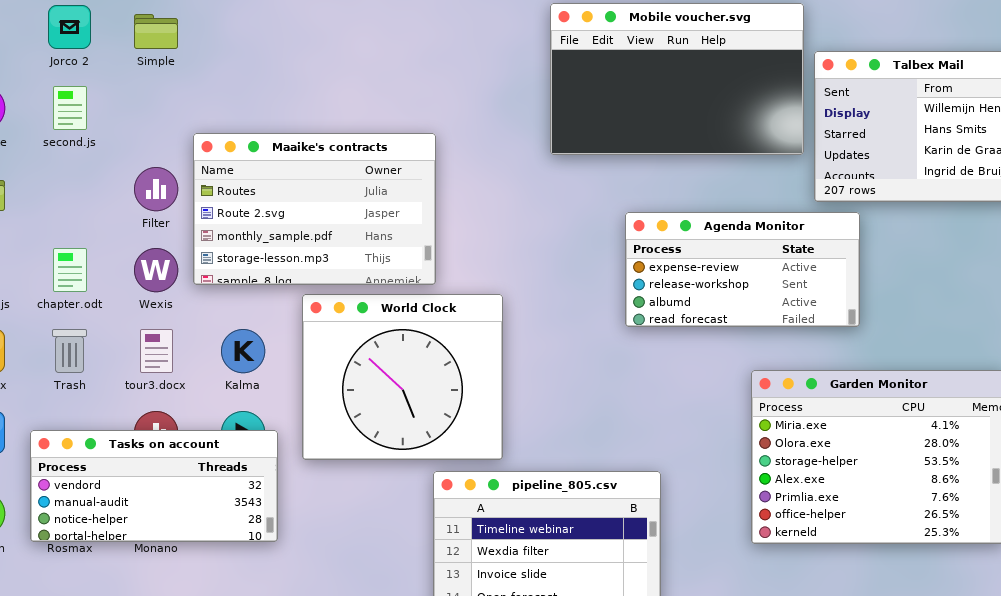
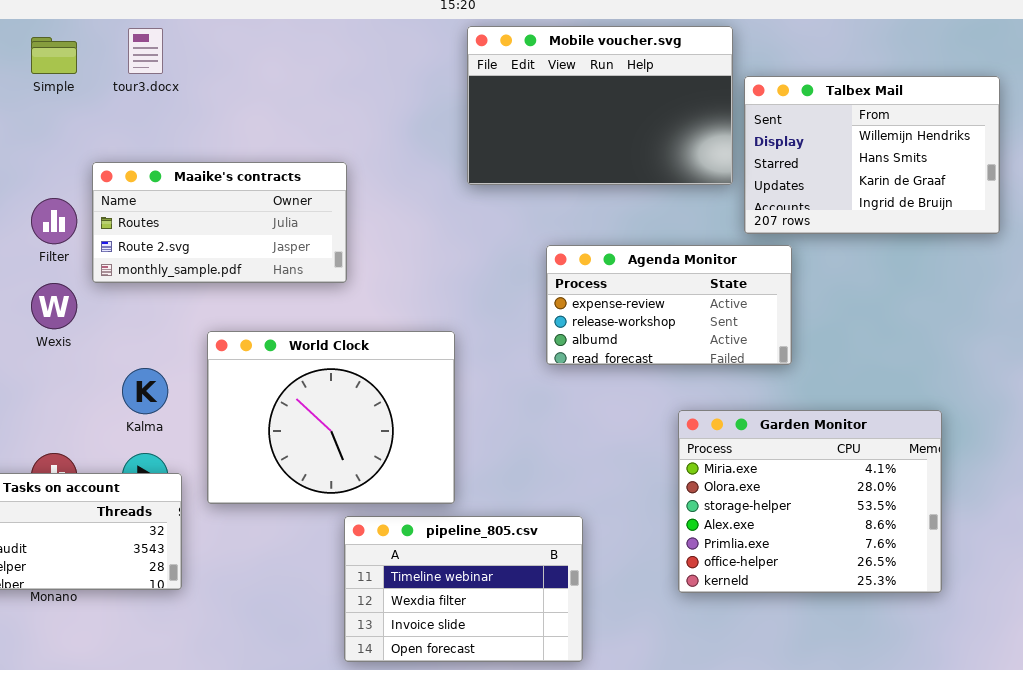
Maaike's contracts: [193,133,436,285] -> [92,162,347,283], resized
World Clock: [302,294,503,460] -> [207,331,455,504], resized
tour3.docx: [140,329,173,373] -> [128,28,163,74], moved

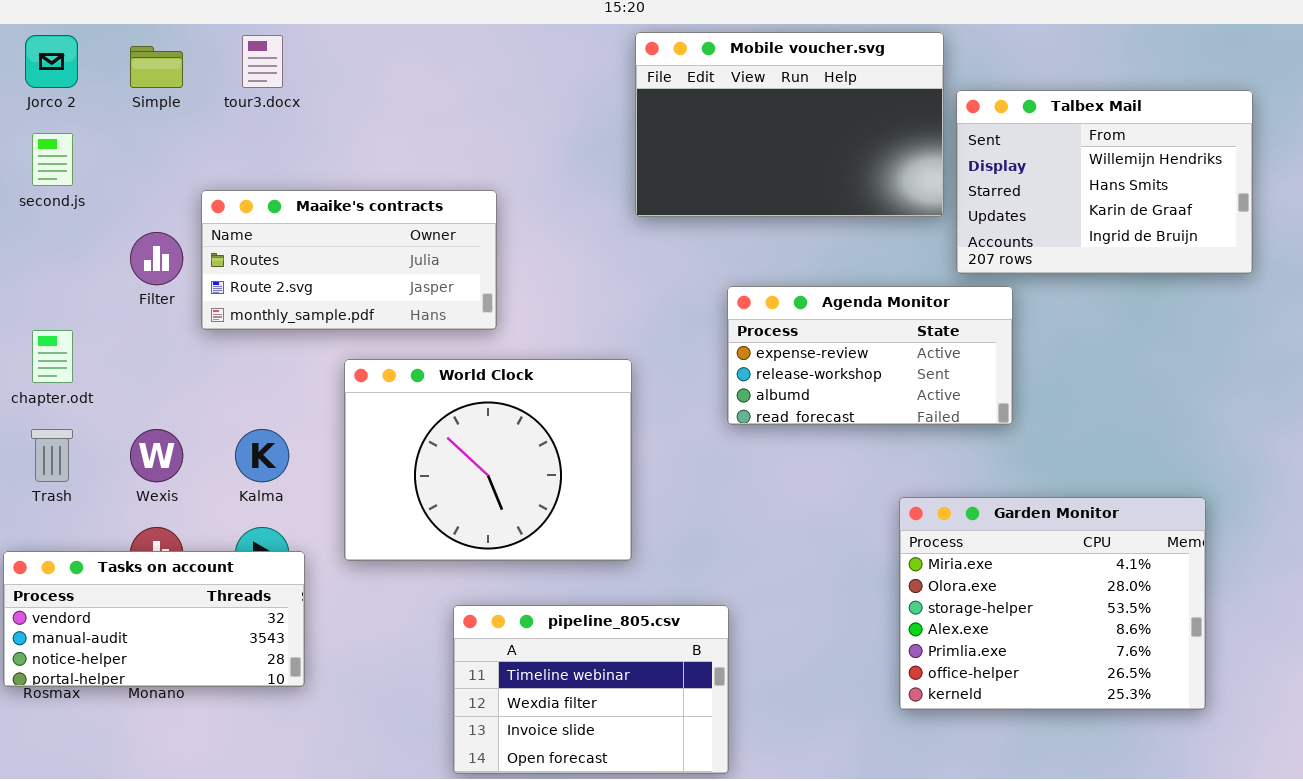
Wexis: [31,283,77,329] -> [130,429,183,482], moved
World Clock: [207,331,455,504] -> [344,359,632,561], moved
Garden Monitor: [678,410,942,593] -> [899,497,1206,710], moved
pipeline_805.csv: [344,516,583,662] -> [453,605,729,774], moved

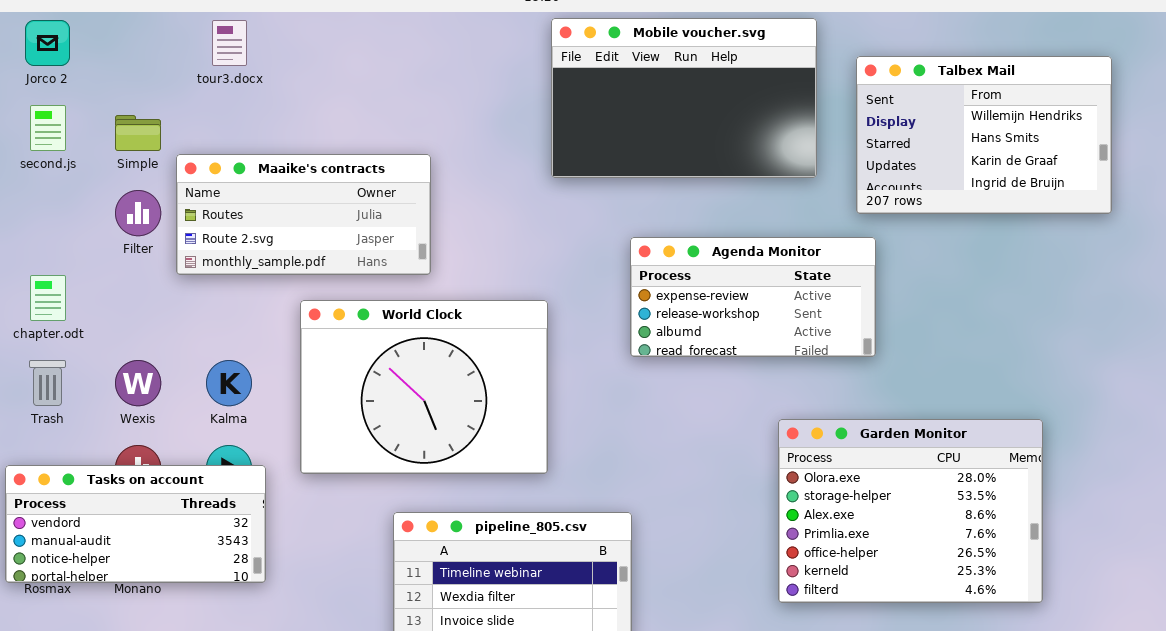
Simple: [130,46,183,88] -> [115,115,161,151], moved
Talbex Mail: [956,90,1253,274] -> [856,56,1112,214], moved
Garden Monitor: [899,497,1206,710] -> [778,419,1043,603], scrolled down 1 row

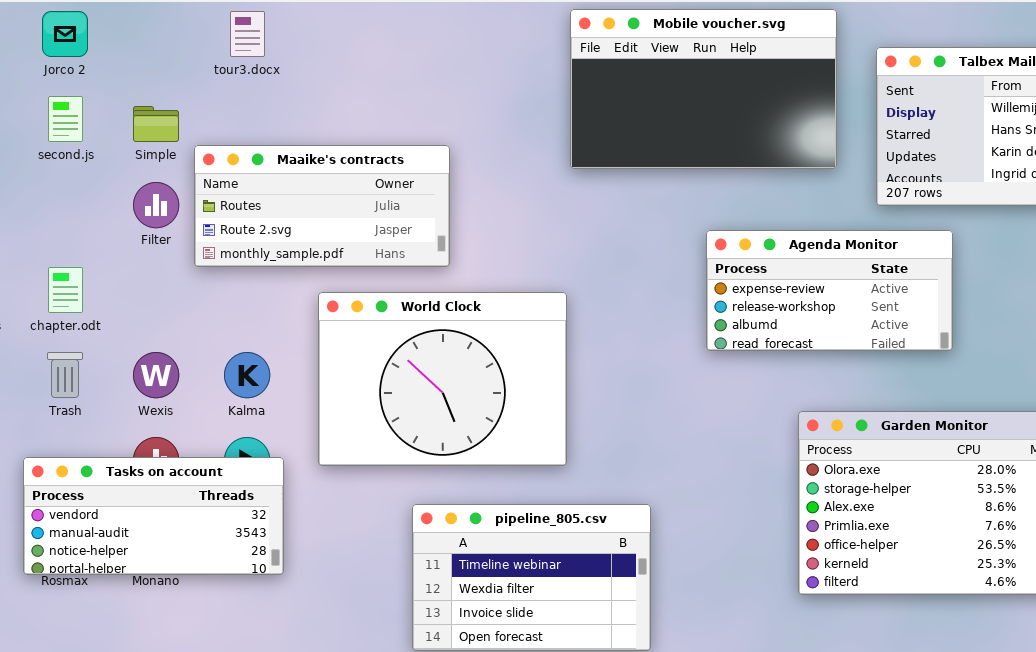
Agenda Monitor: [630,237,876,357] -> [706,230,953,351], moved

